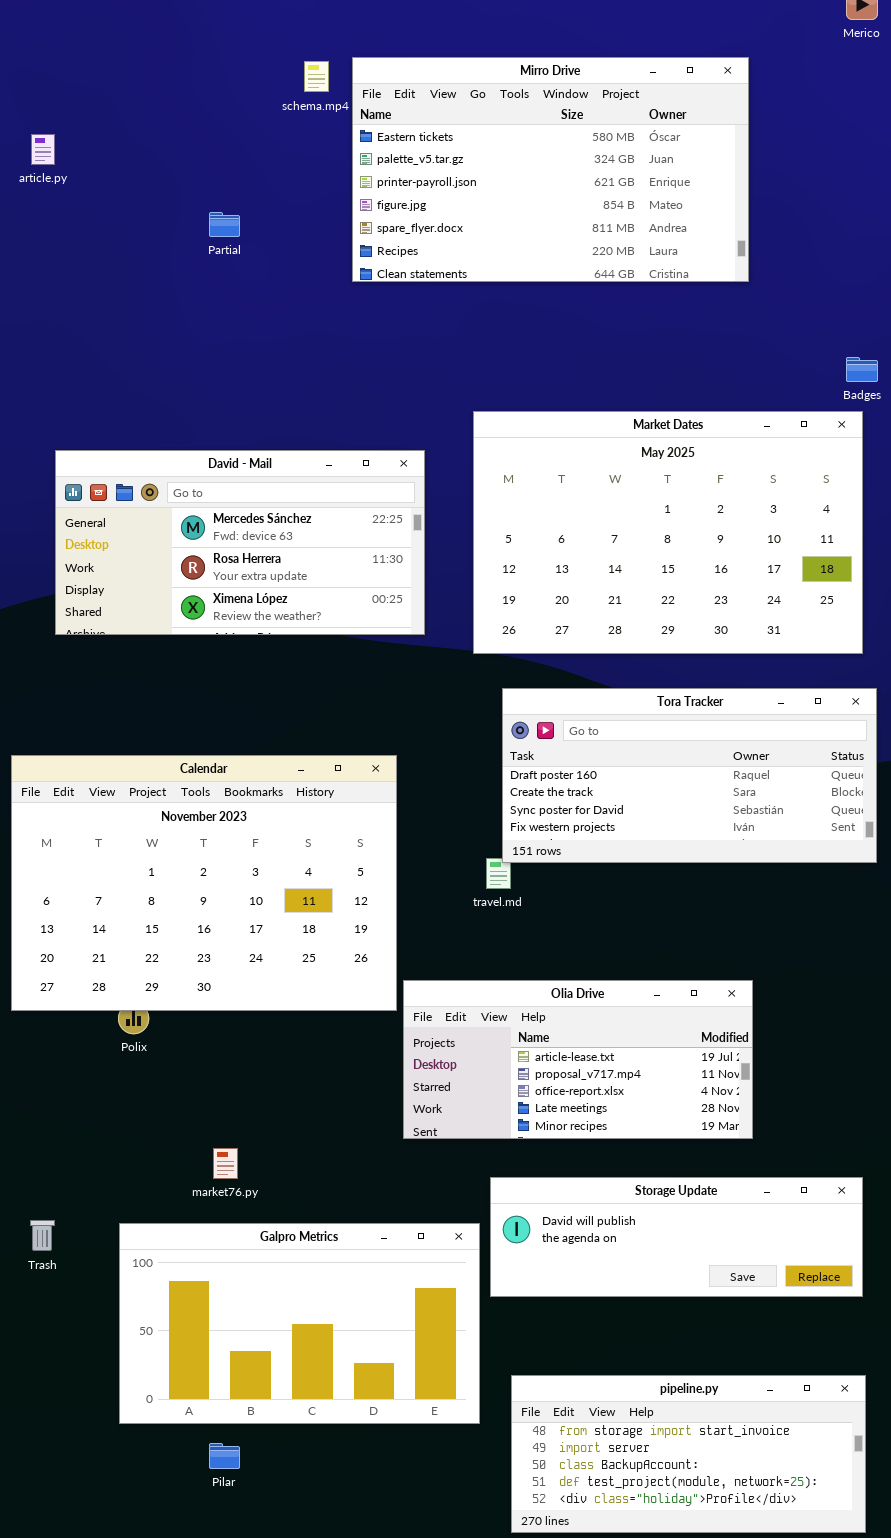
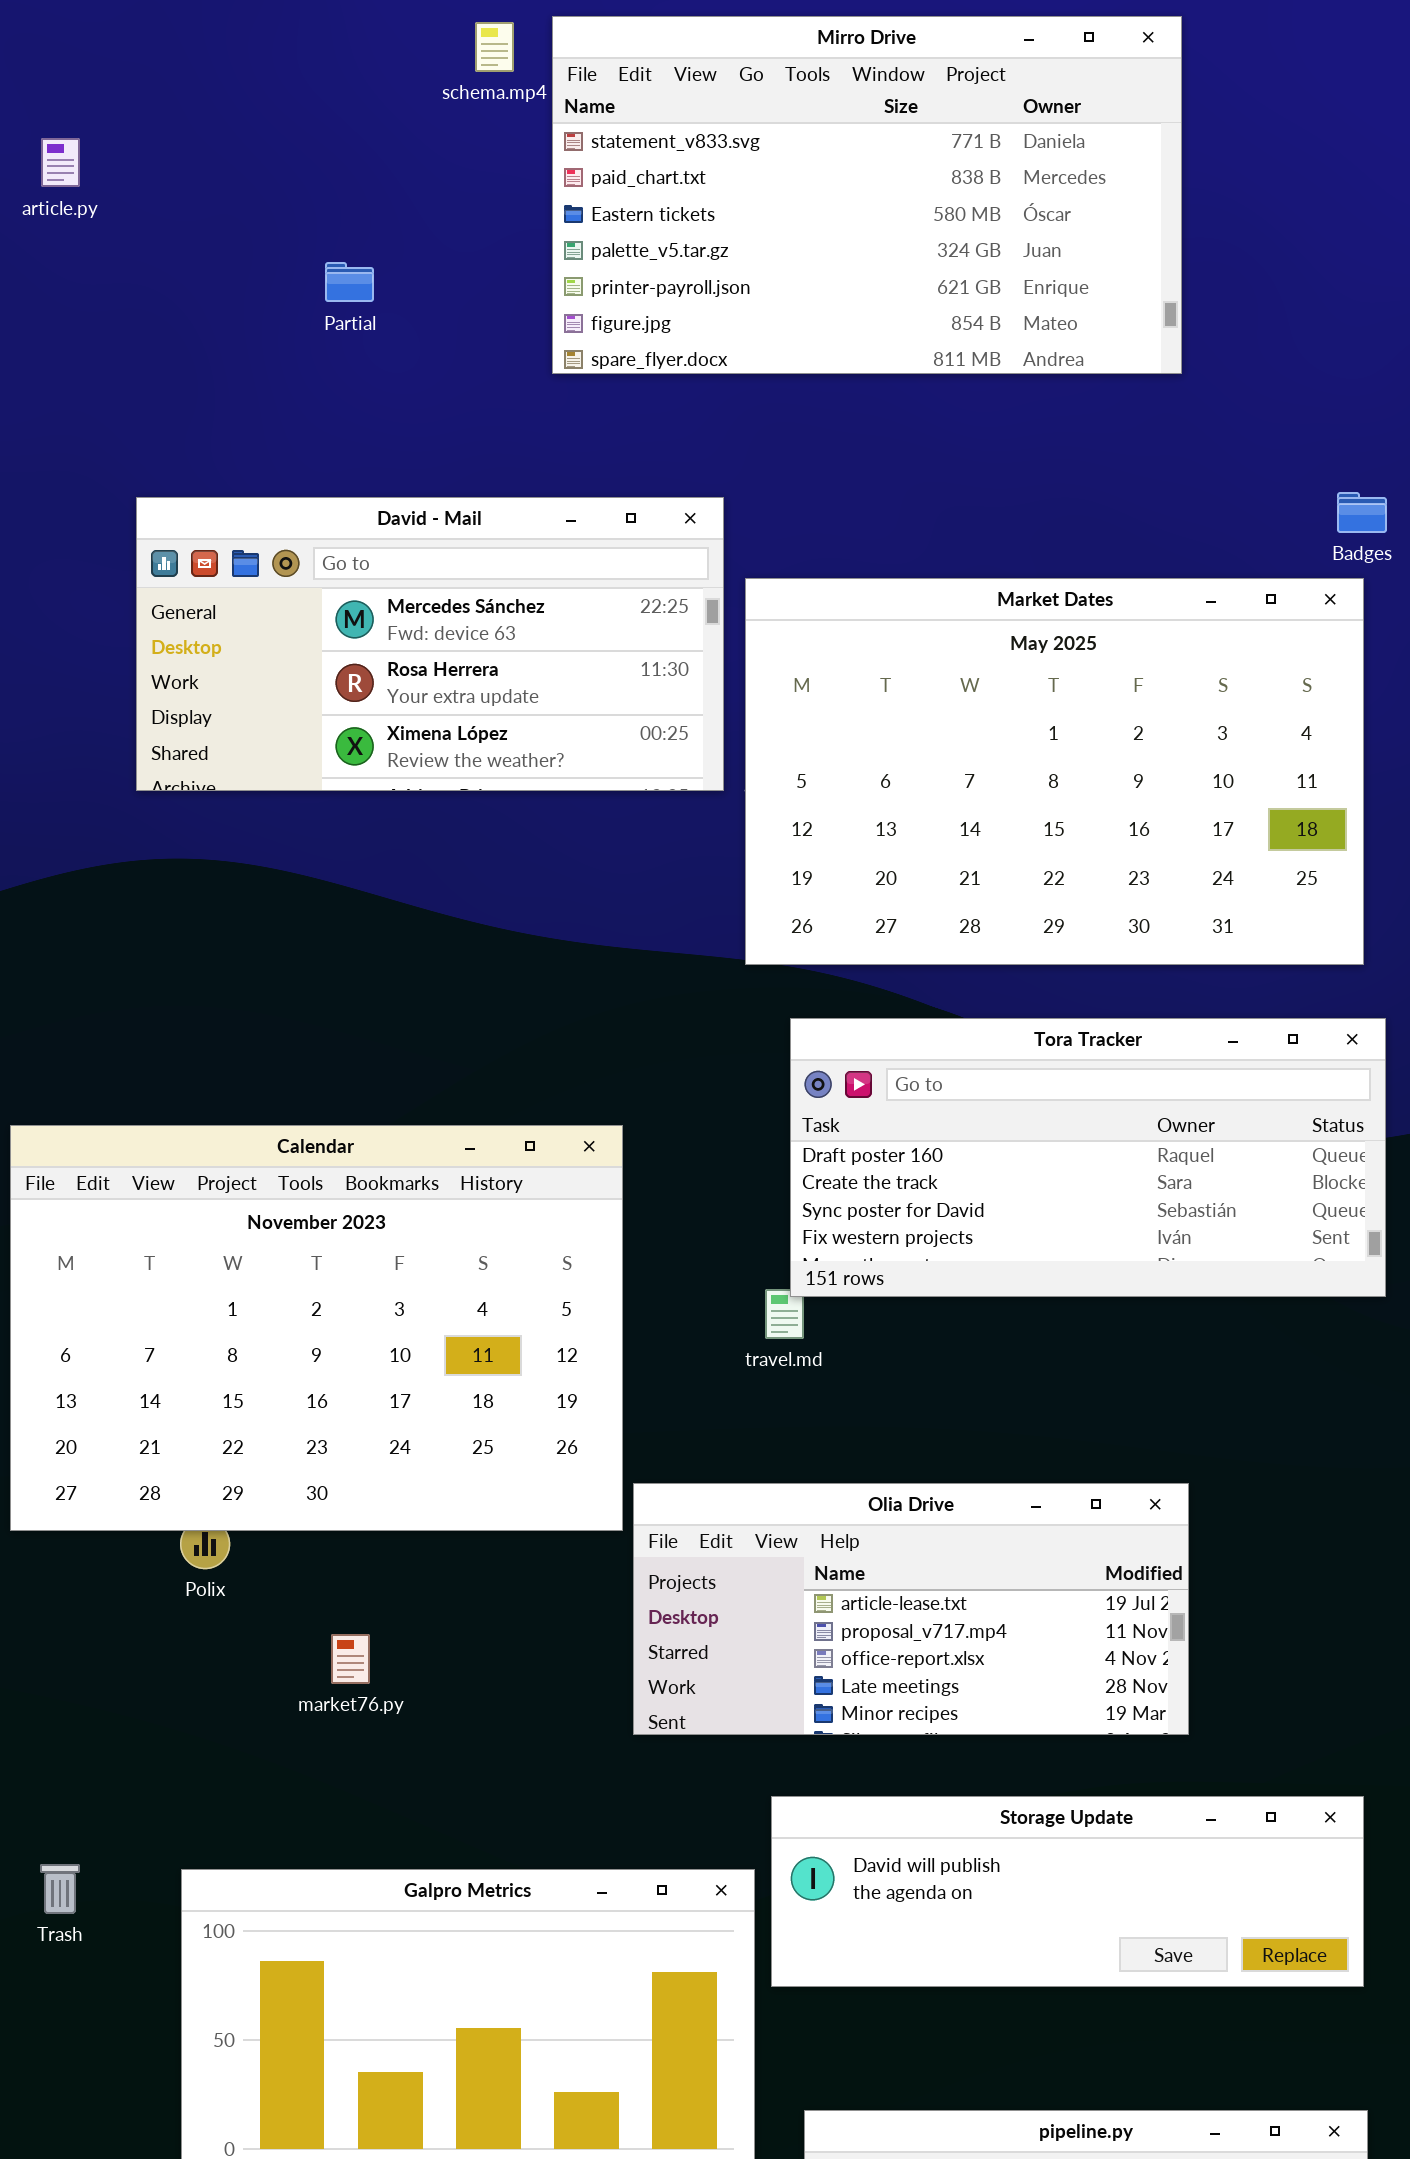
Mirro Drive: [352,57,749,282] -> [552,16,1182,374], scrolled up 2 rows
David - Mail: [55,450,425,635] -> [136,497,724,791], moved
market76.py: [213,1148,238,1179] -> [331,1634,370,1684], moved

